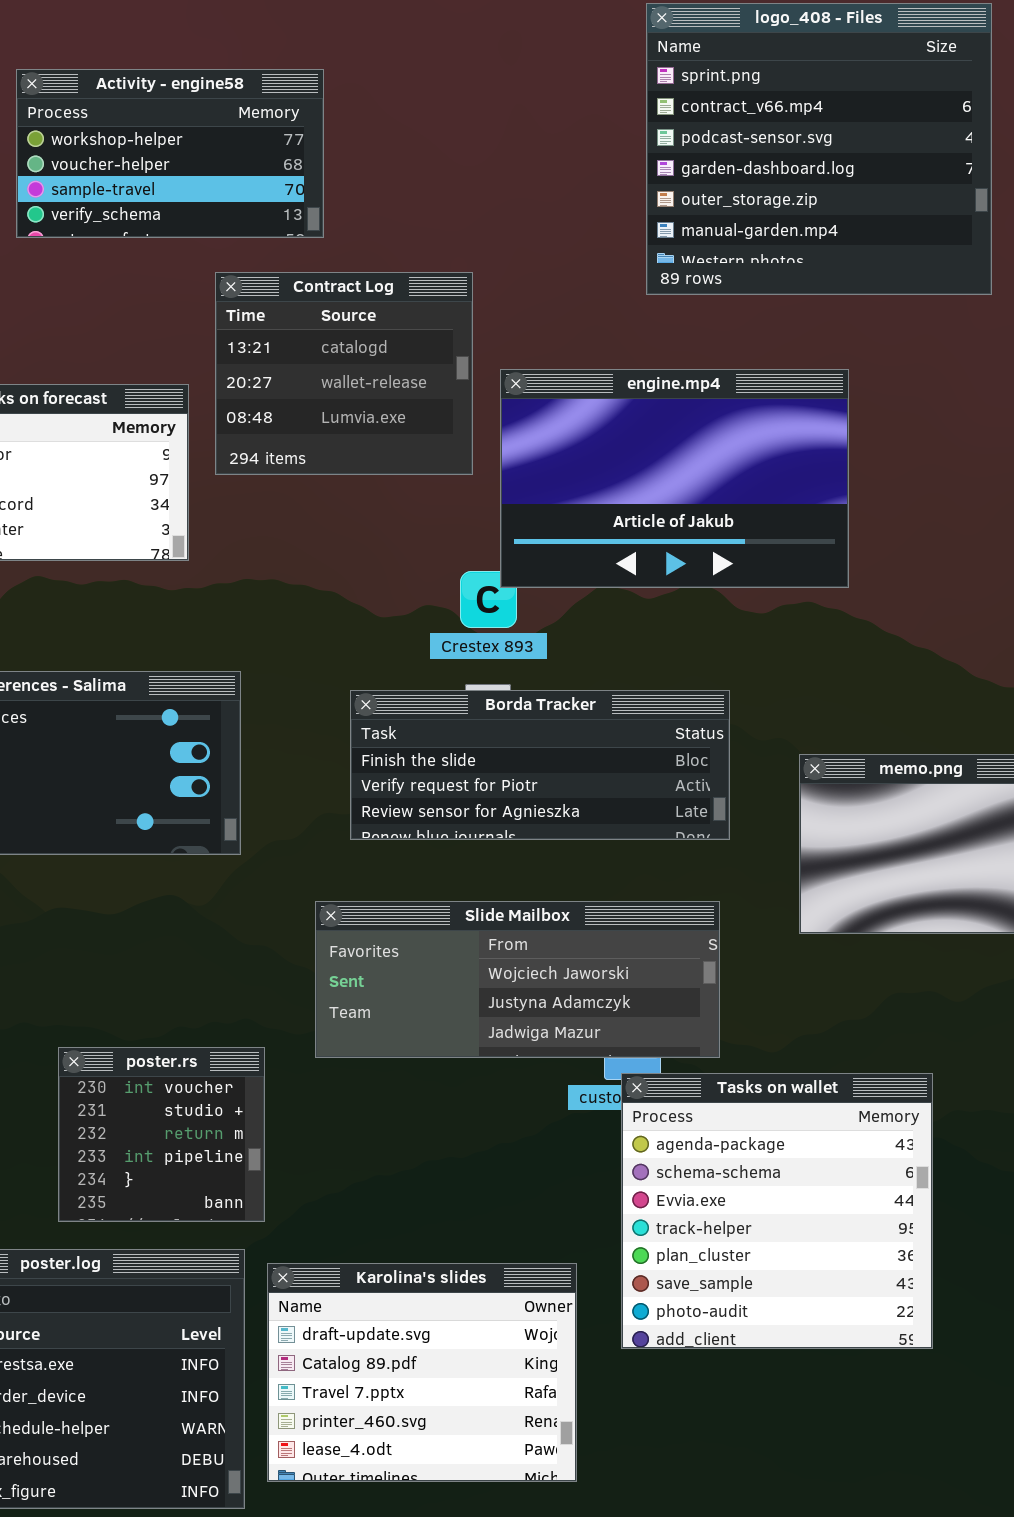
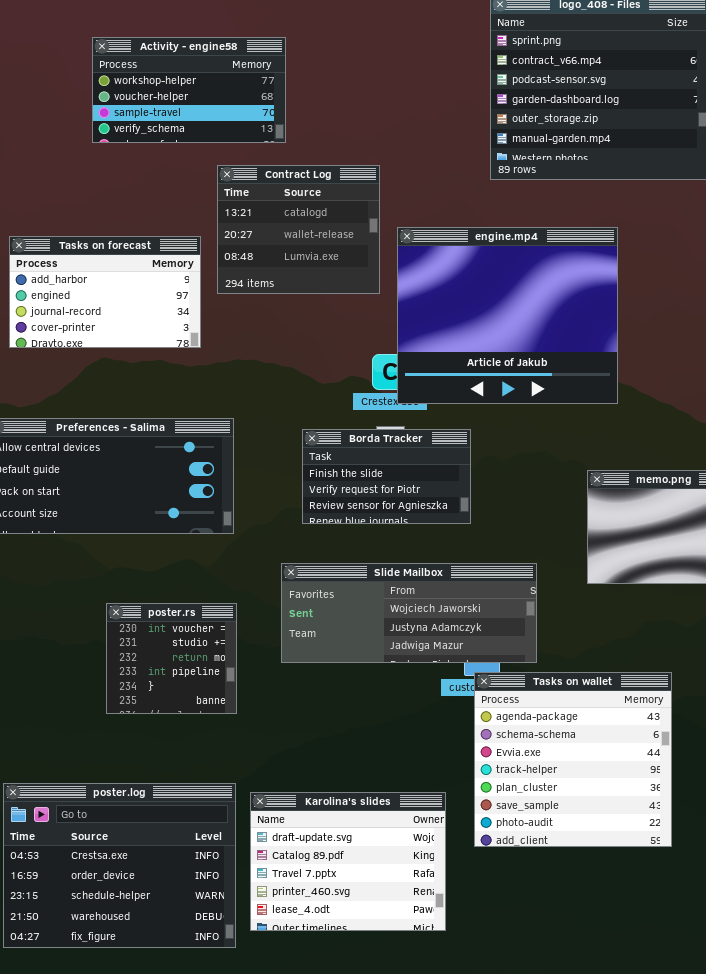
engine.mp4: [500,369,849,588] -> [397,227,618,404], resized
Borda Tracker: [350,690,730,840] -> [302,429,471,524], resized
poster.rs: [58,1047,265,1222] -> [106,603,237,714], moved

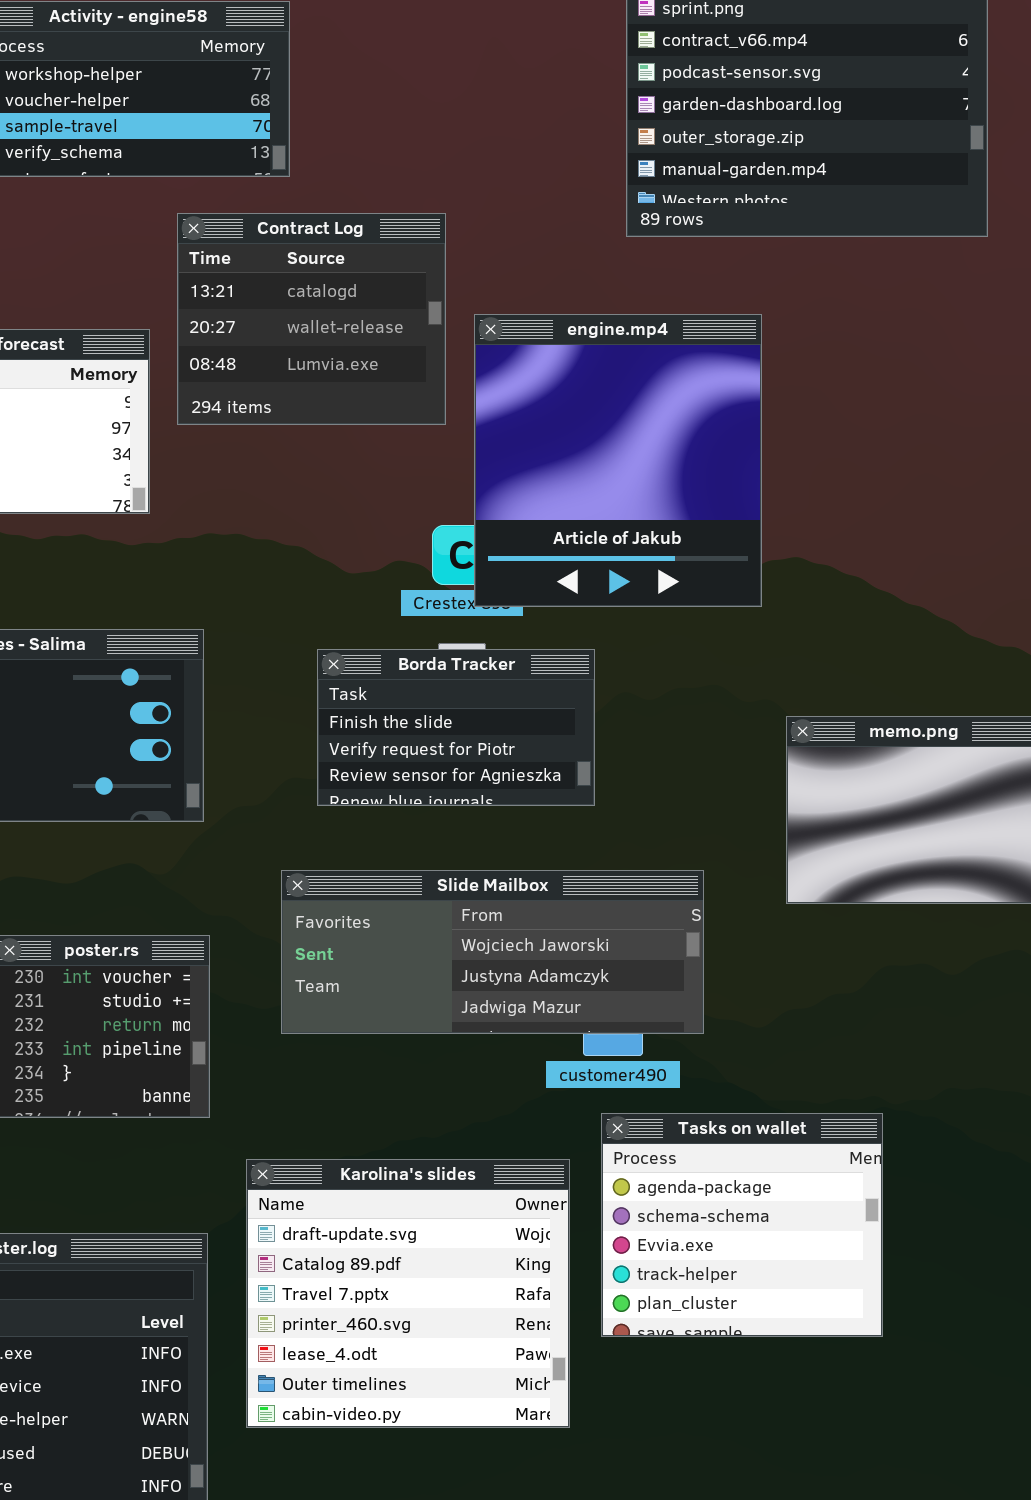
engine.mp4: [397,227,618,404] -> [474,314,762,607], resized
Tasks on wallet: [474,672,672,847] -> [601,1113,883,1337], resized
Karolina's slides: [250,792,446,931] -> [246,1159,570,1428], moved, resized

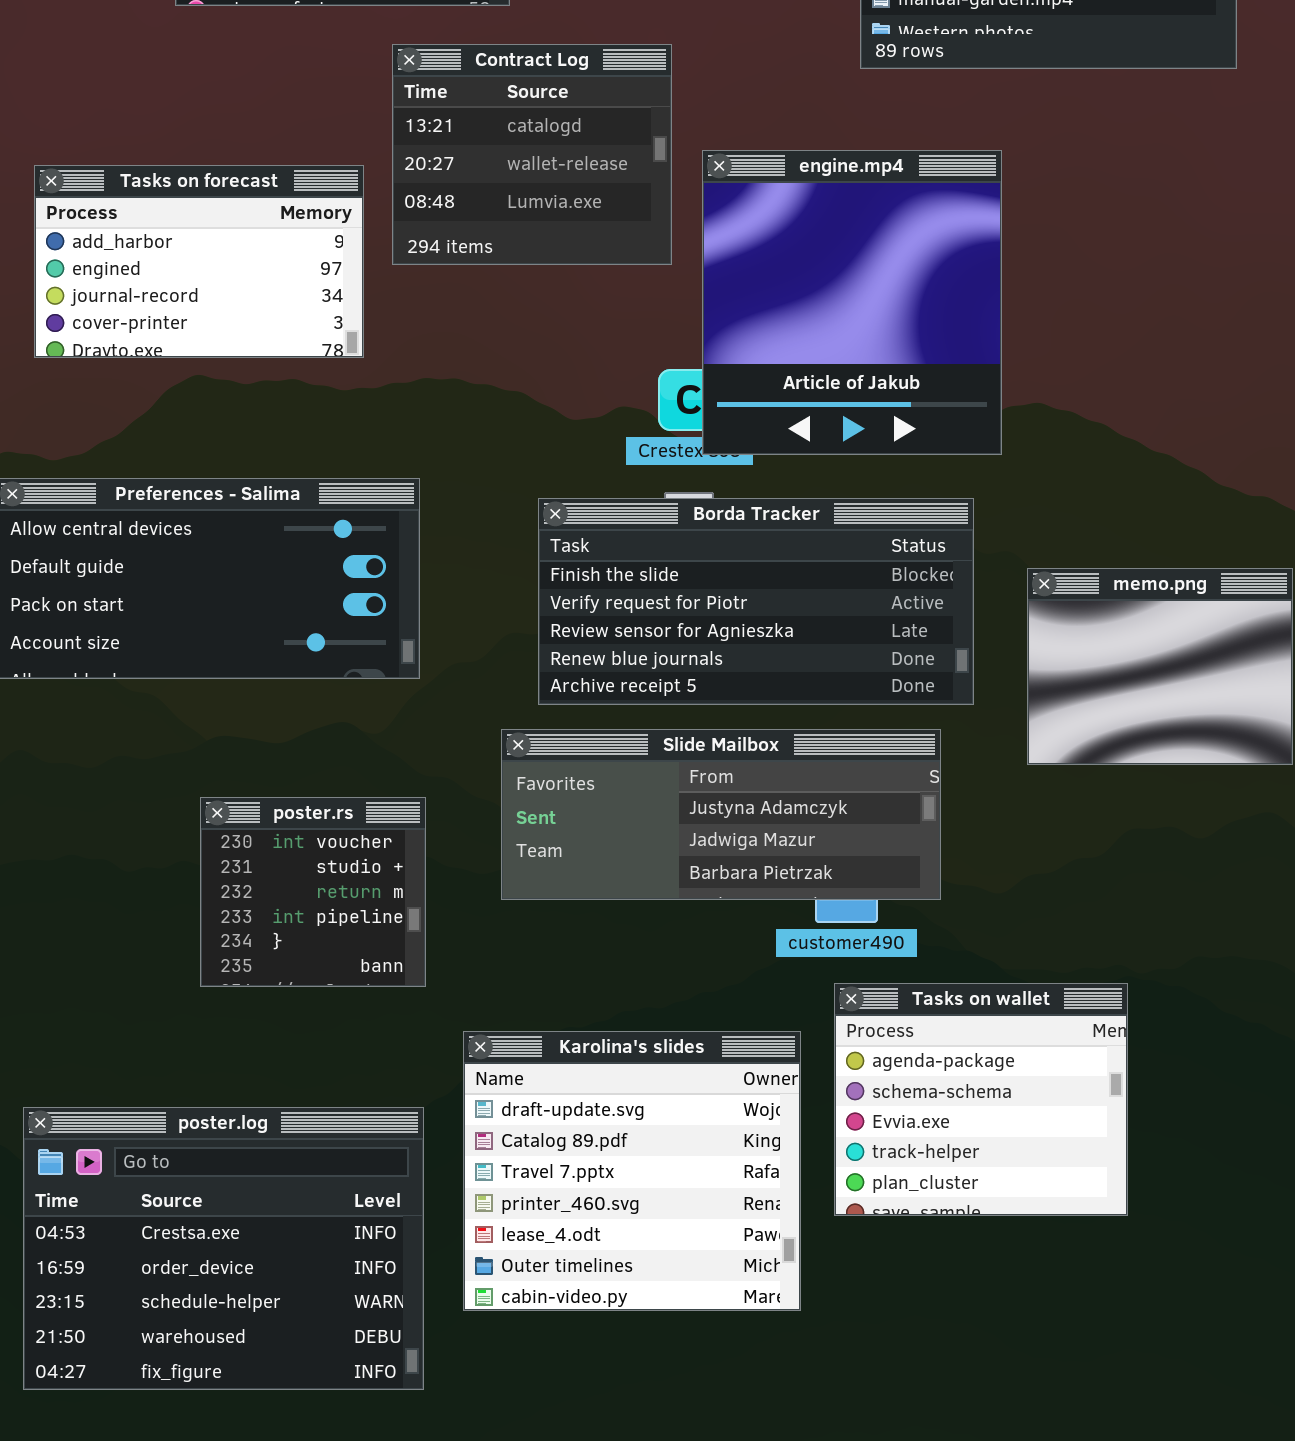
Borda Tracker: [317,649,595,806] -> [538,498,974,705], resized
Slide Mailbox: [281,870,704,1034] -> [501,729,941,900], scrolled down 1 row

